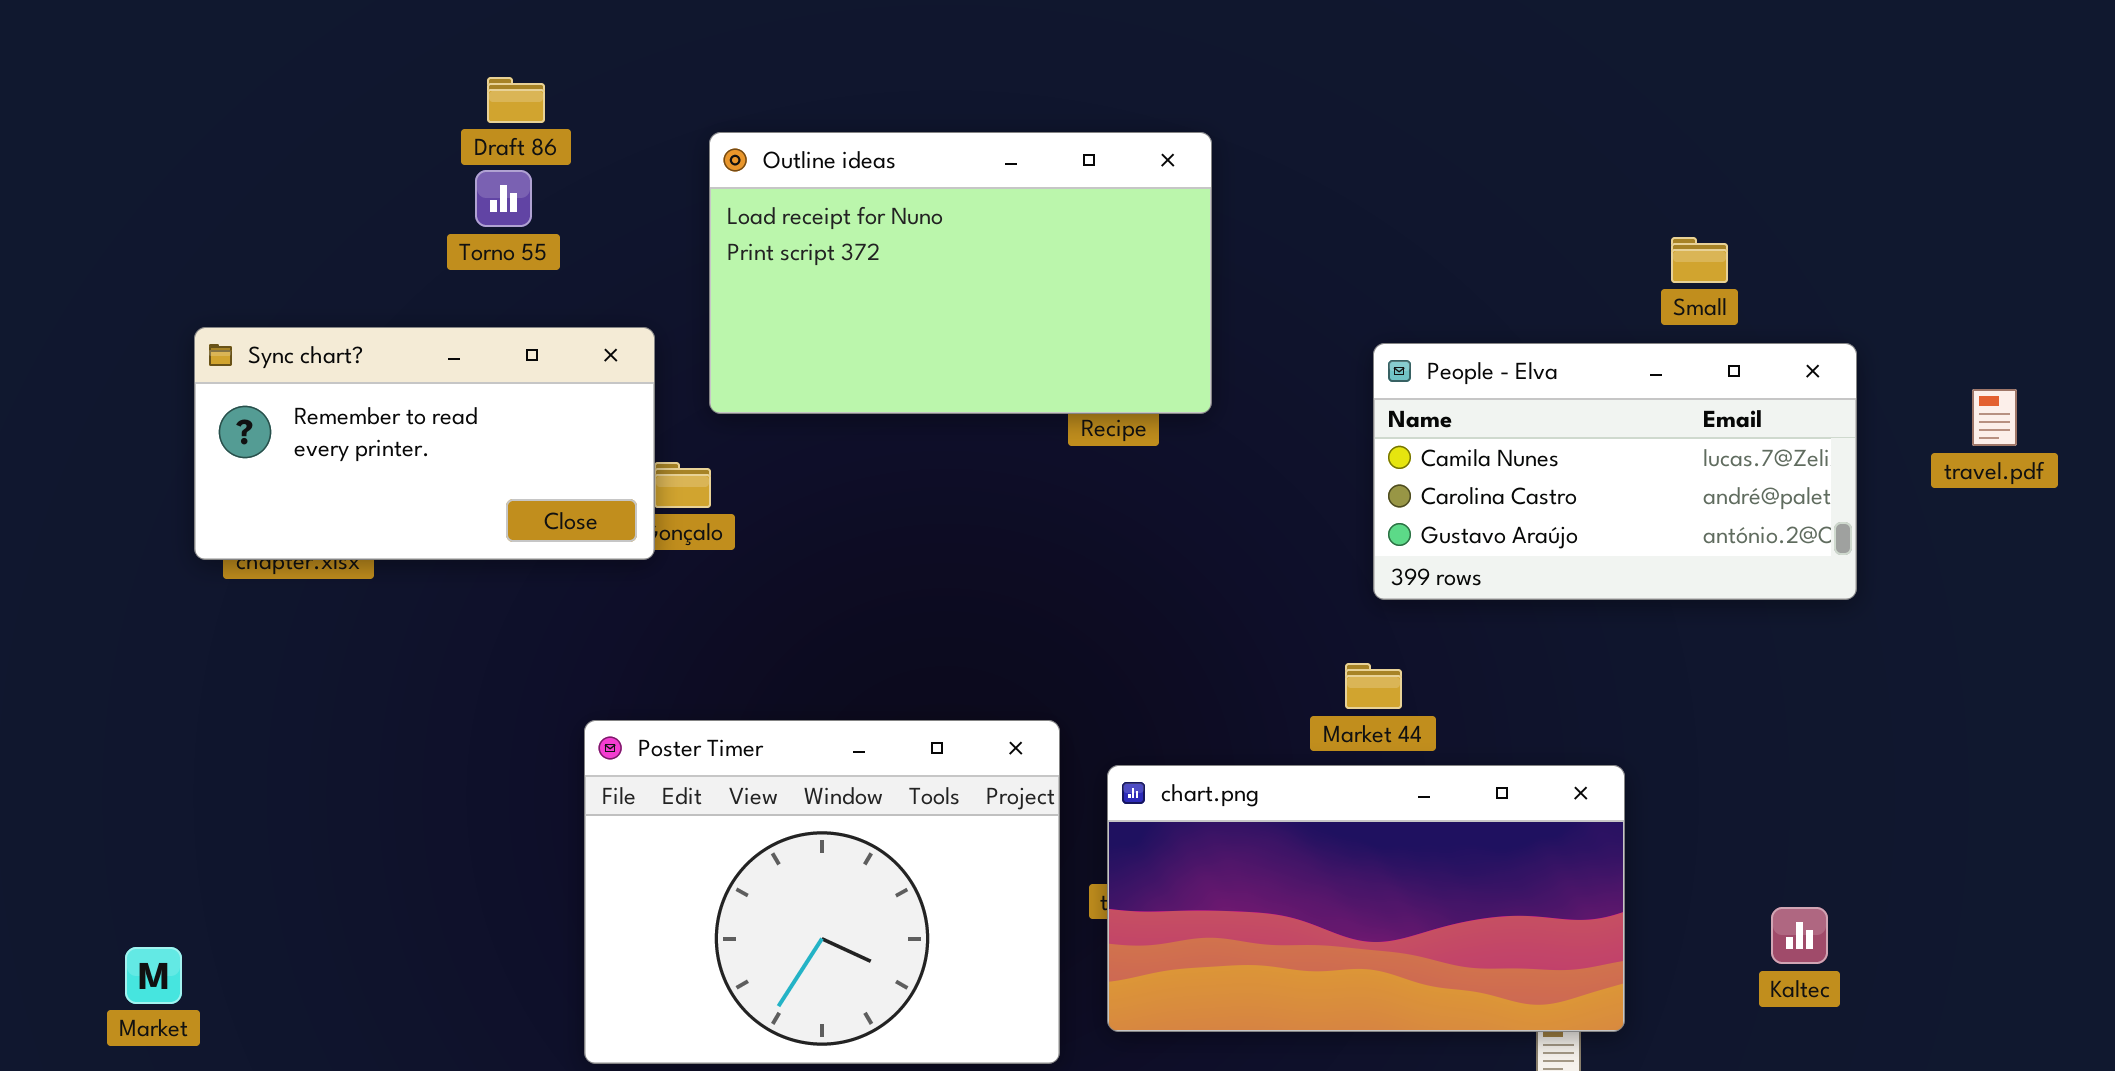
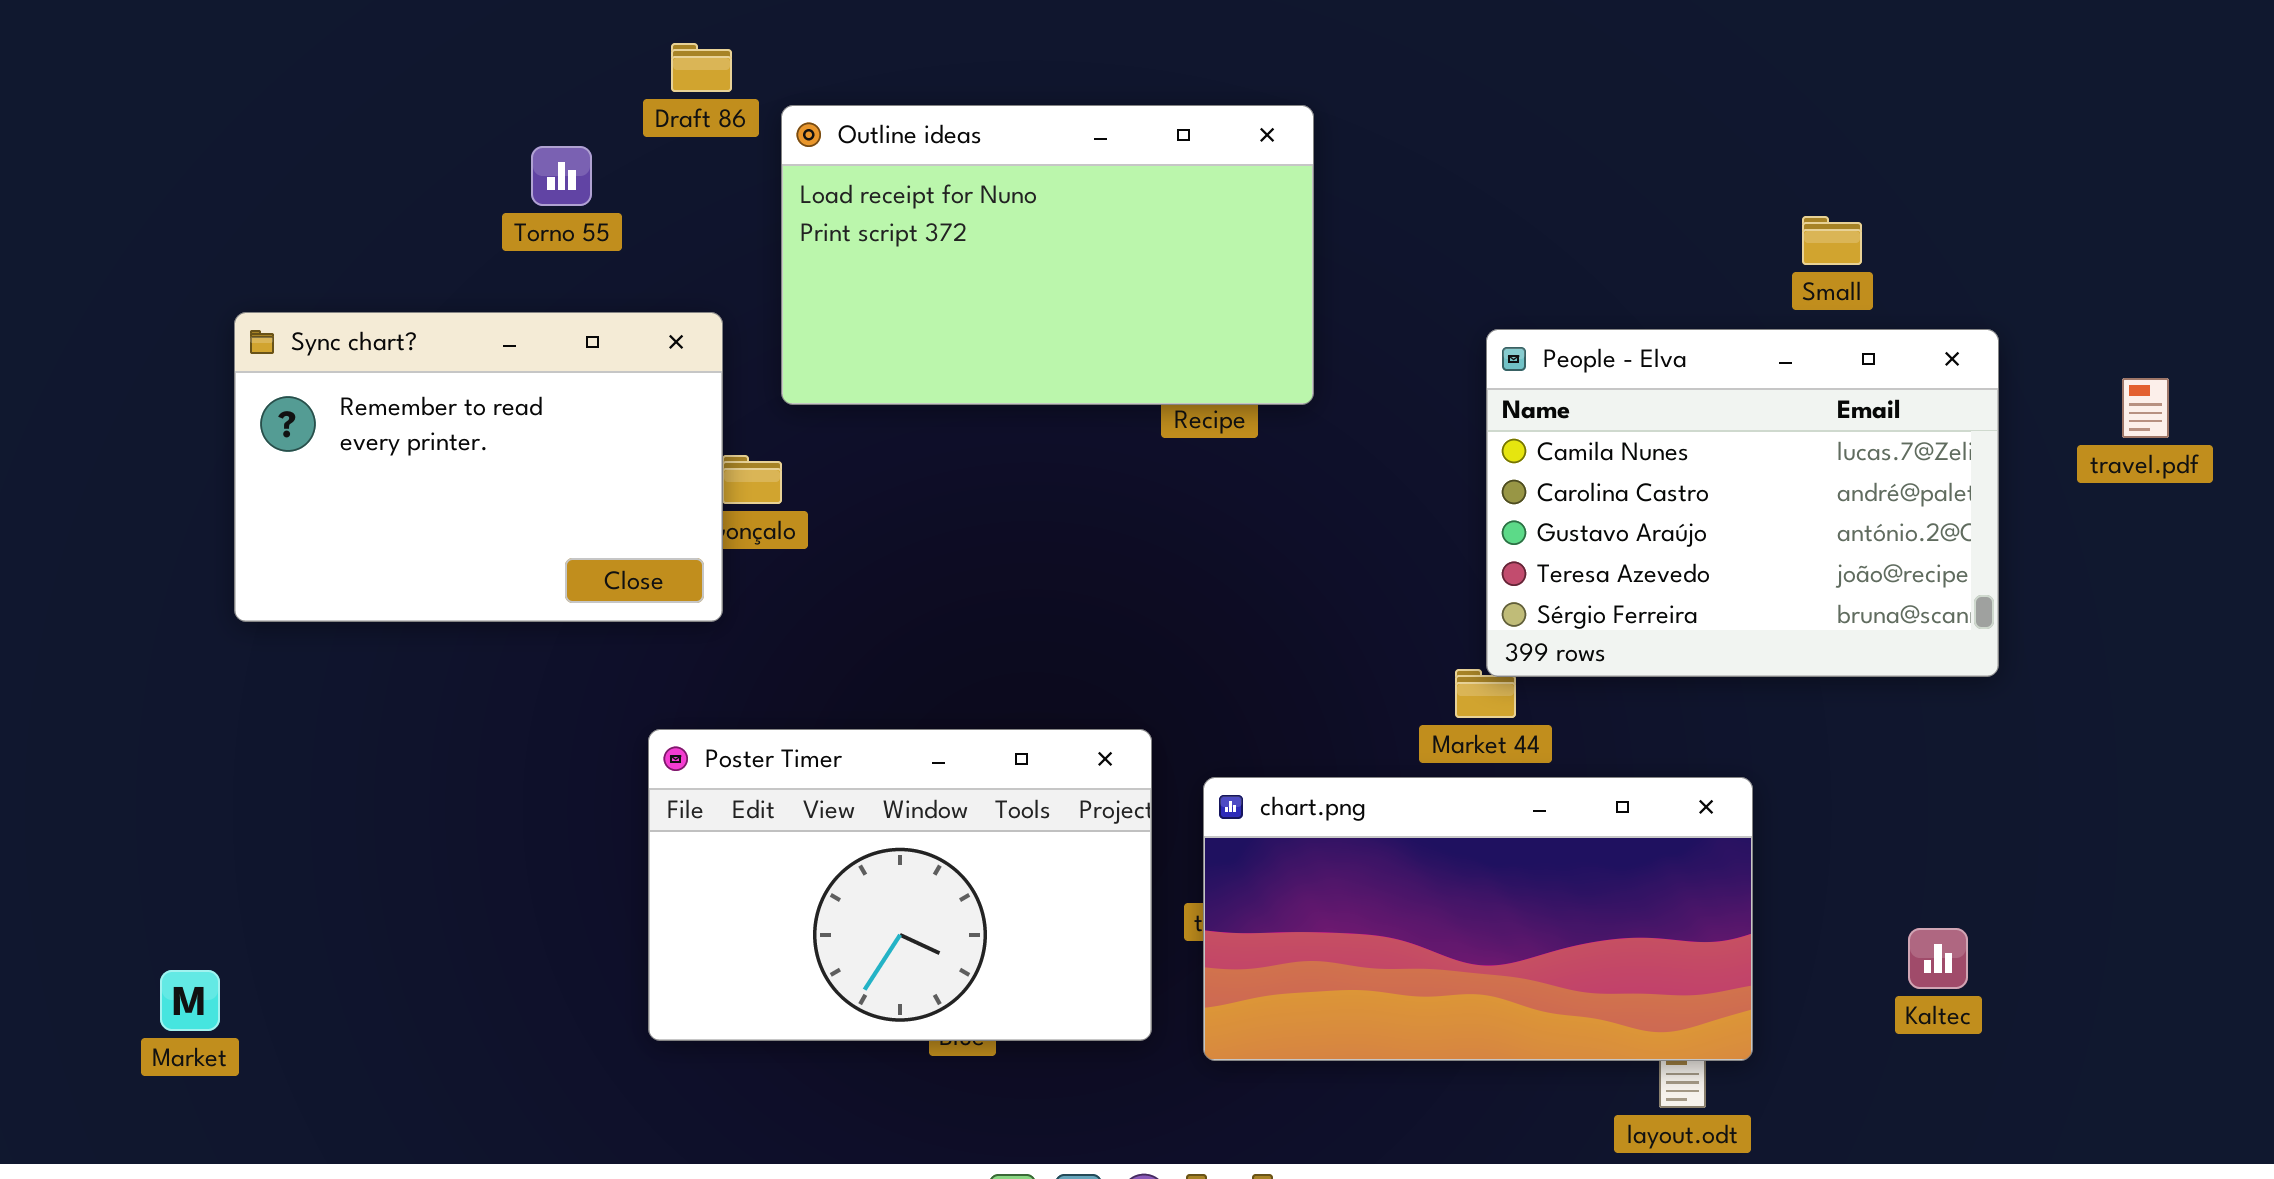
Draft 86: [487,77,545,123] -> [671,43,732,92], moved
Sync chart?: [194,327,655,560] -> [234,312,723,622], resized
People - Elva: [1373,343,1857,600] -> [1486,329,1999,677], resized
Poster Timer: [584,720,1060,1064] -> [648,729,1152,1041], resized

